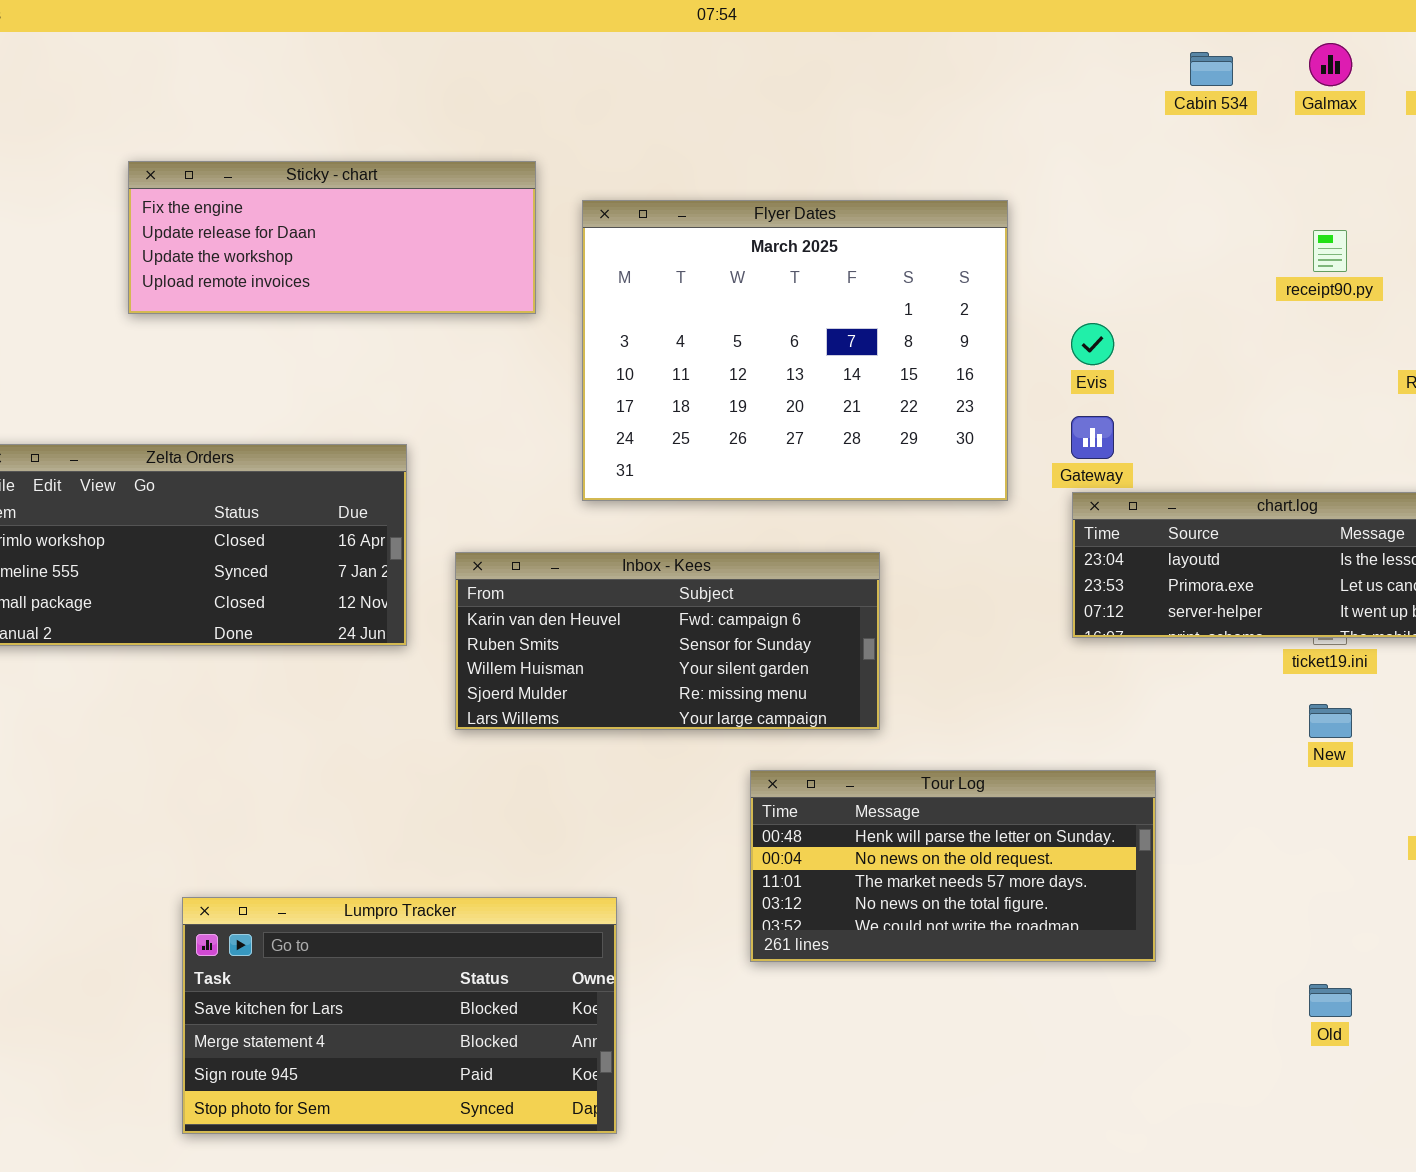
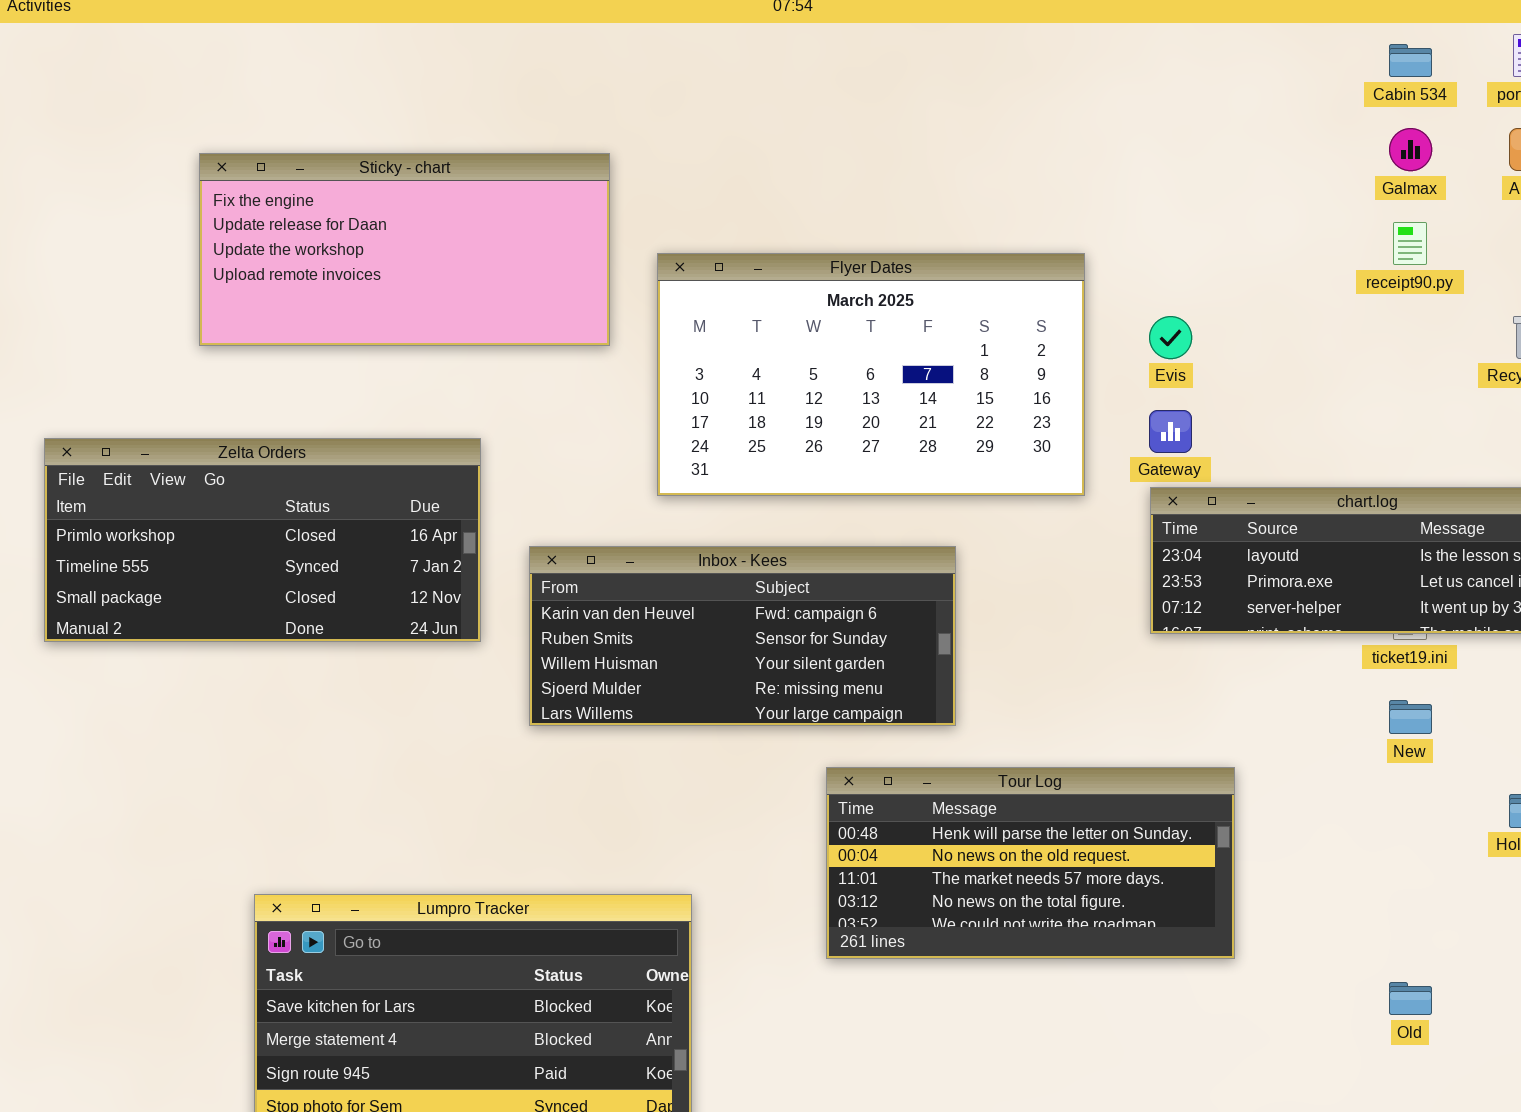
Galmax: [1309,43,1352,86] -> [1389,128,1432,171], moved
Cabin 534: [1190,52,1233,86] -> [1389,44,1432,77], moved
Sticky - chart: [128,161,536,314] -> [199,153,610,346], resized
Flyer Dates: [582,200,1008,501] -> [657,253,1085,496], resized

